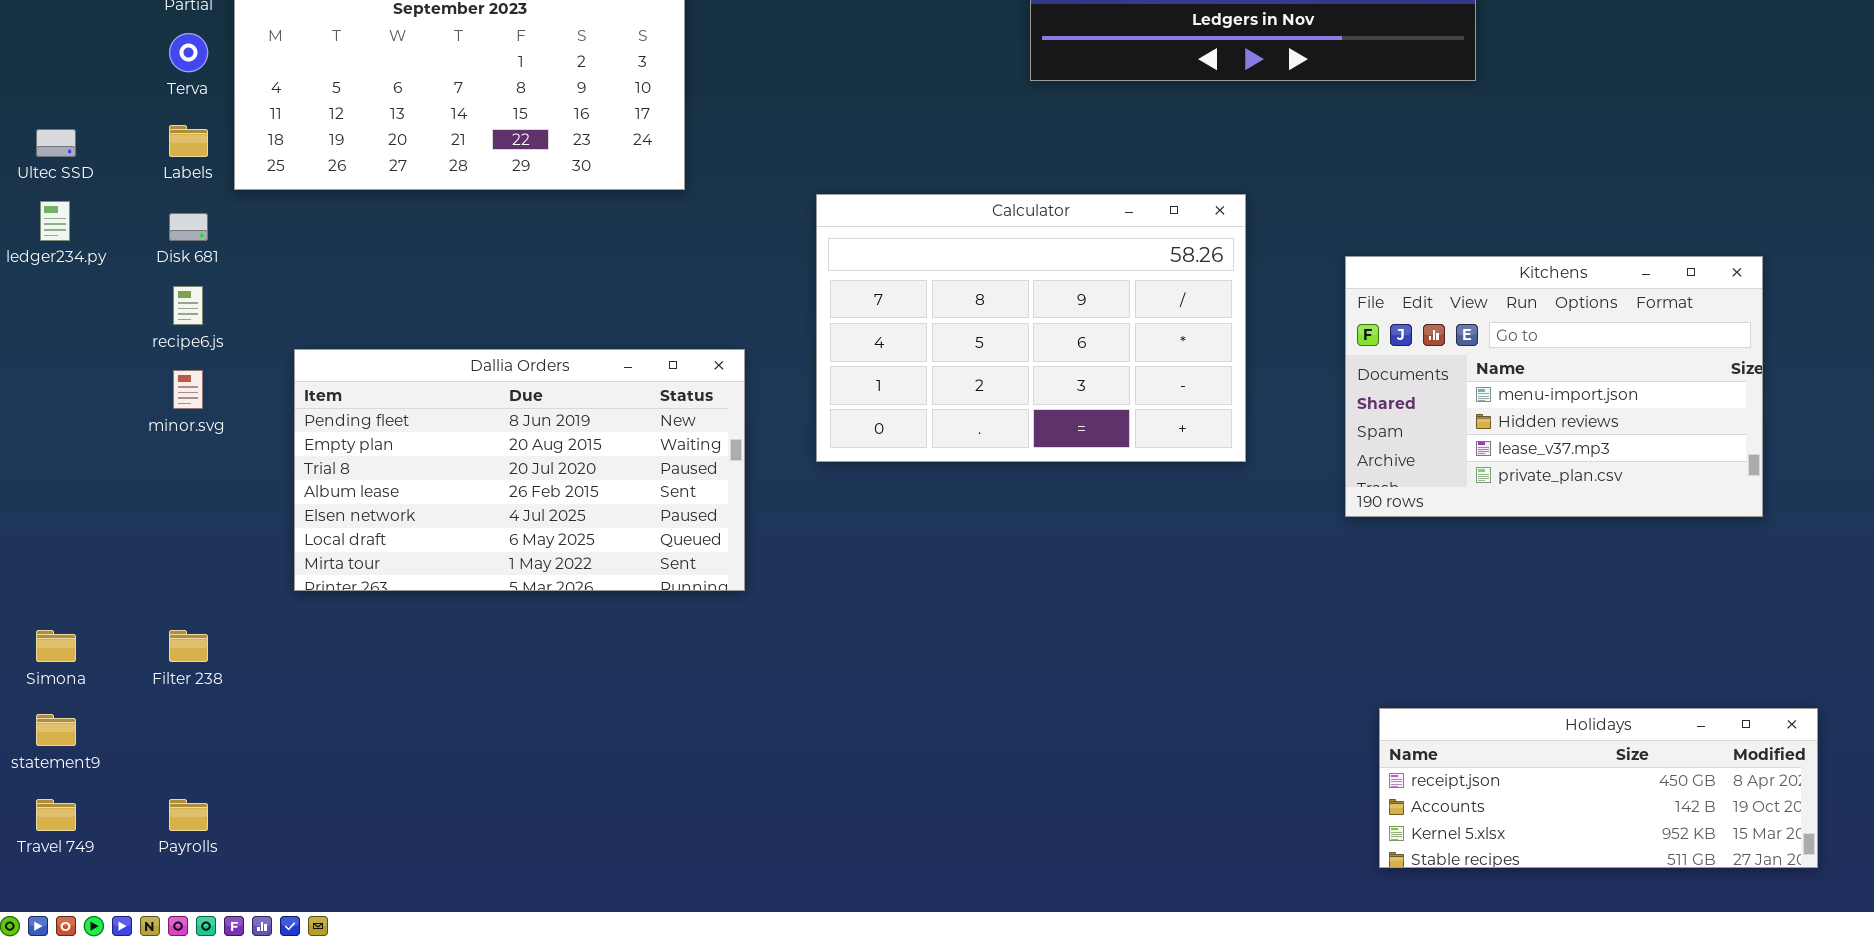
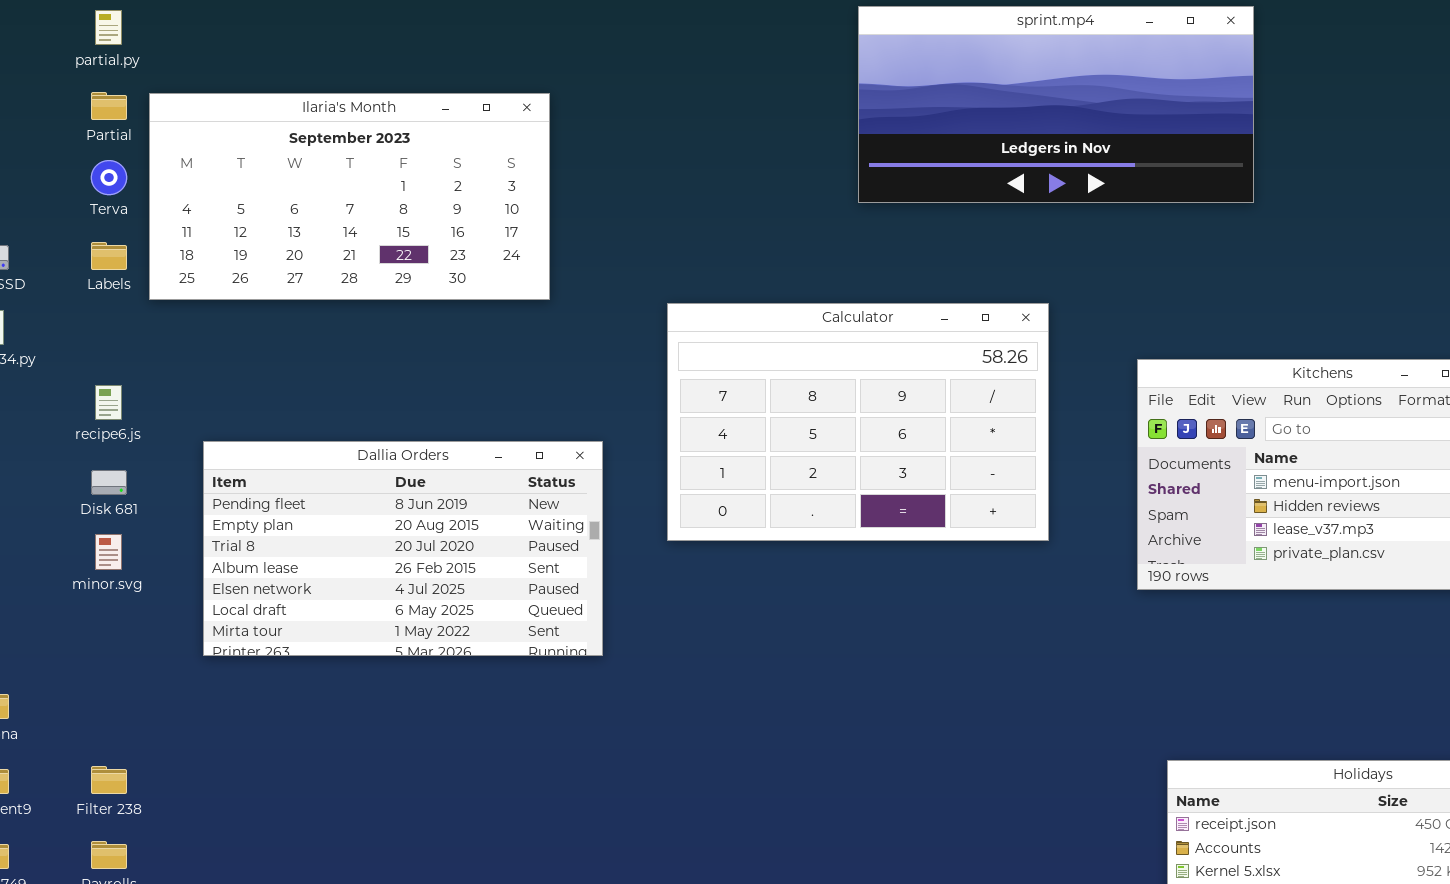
Disk 681: [169,213,208,241] -> [91,470,127,495], moved
minor.svg: [173,370,203,409] -> [95,534,122,570], moved
Filter 238: [169,630,208,662] -> [91,766,127,794], moved

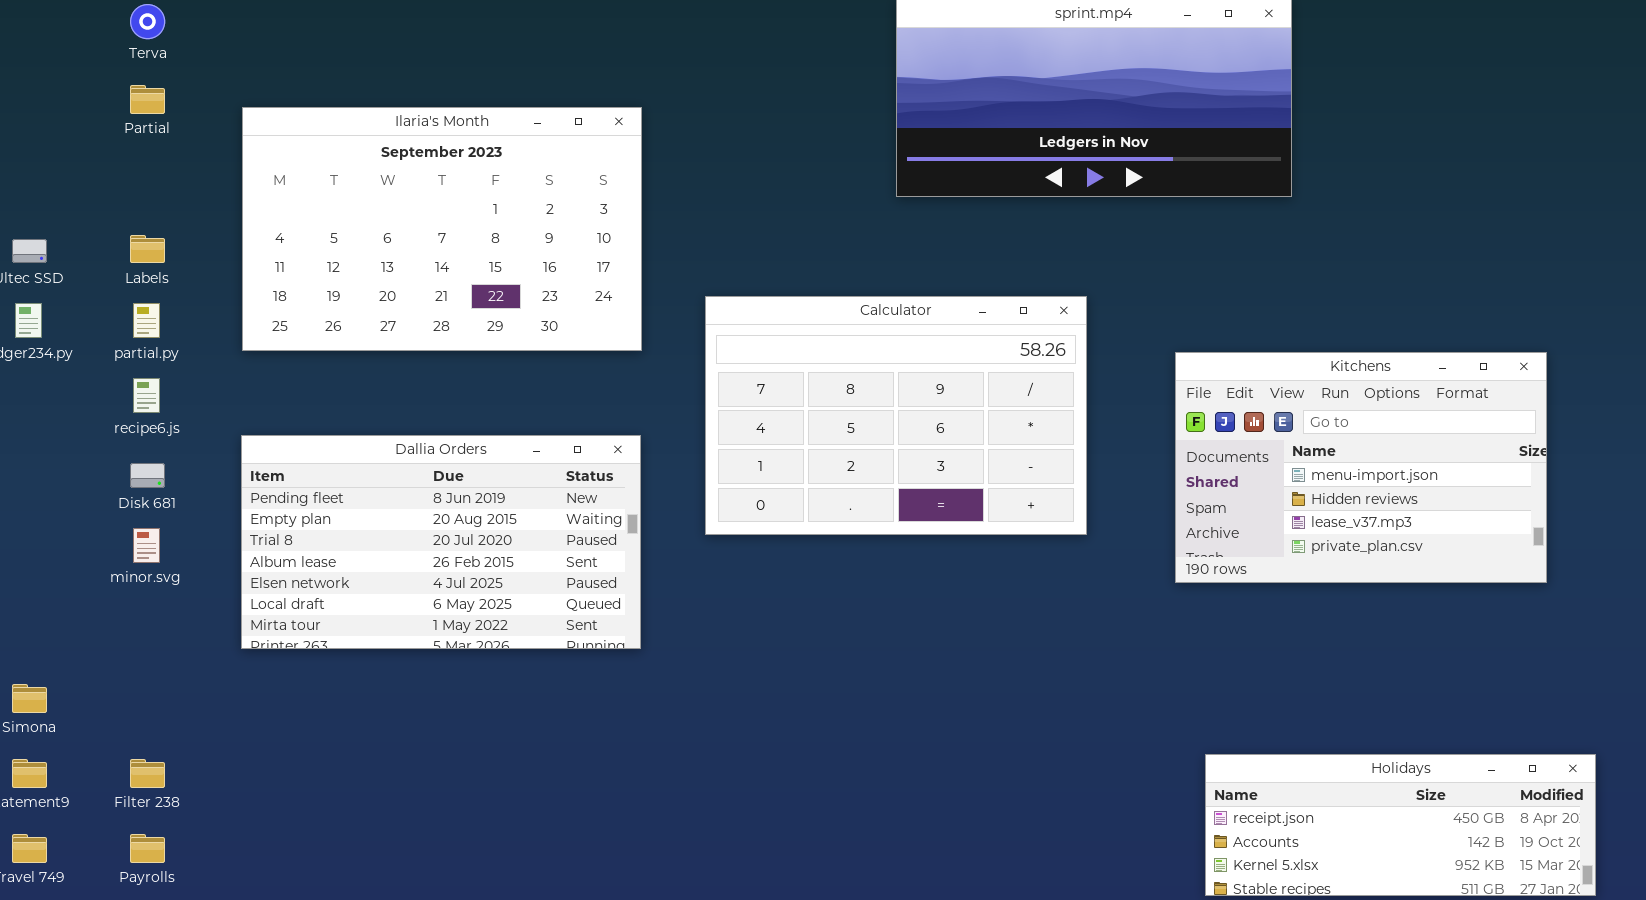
partial.py: [95,10,122,45] -> [133,303,160,338], moved
Ilaria's Month: [149,93,550,300] -> [242,107,642,351], moved, resized
Terva: [91,160,127,195] -> [130,4,165,39], moved

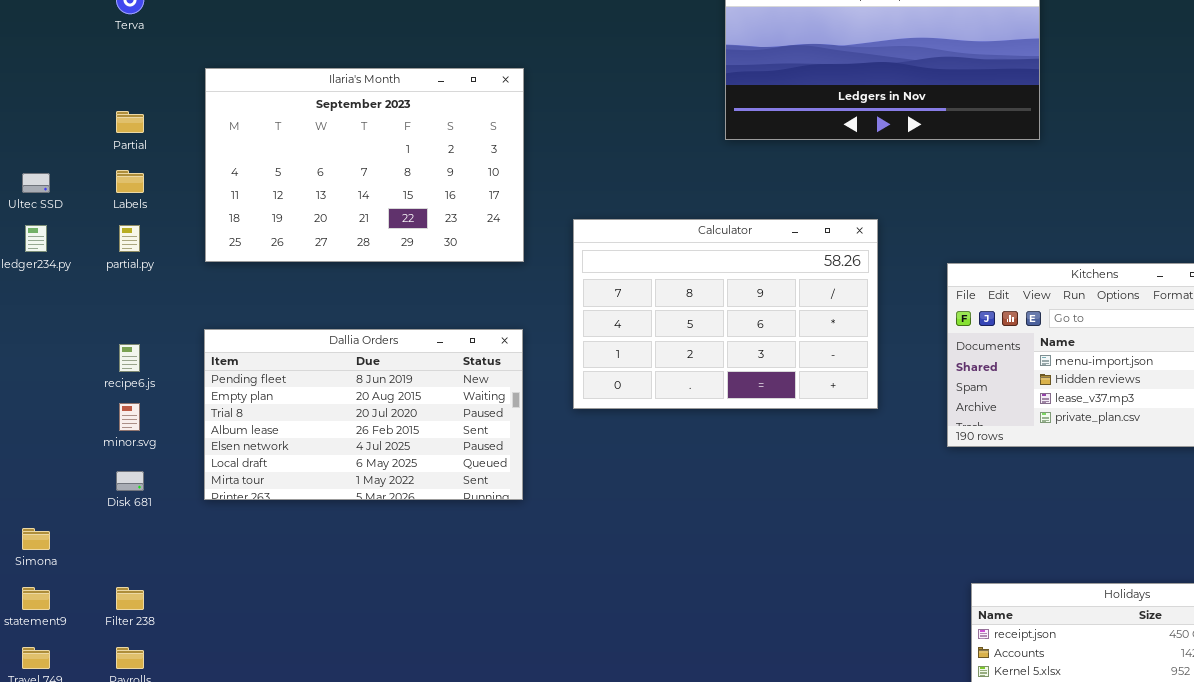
Partial: [130,85,165,114] -> [116,111,144,133], moved
recipe6.js: [133,378,160,413] -> [119,344,140,372], moved
Disk 681: [130,463,165,488] -> [116,471,144,491], moved

